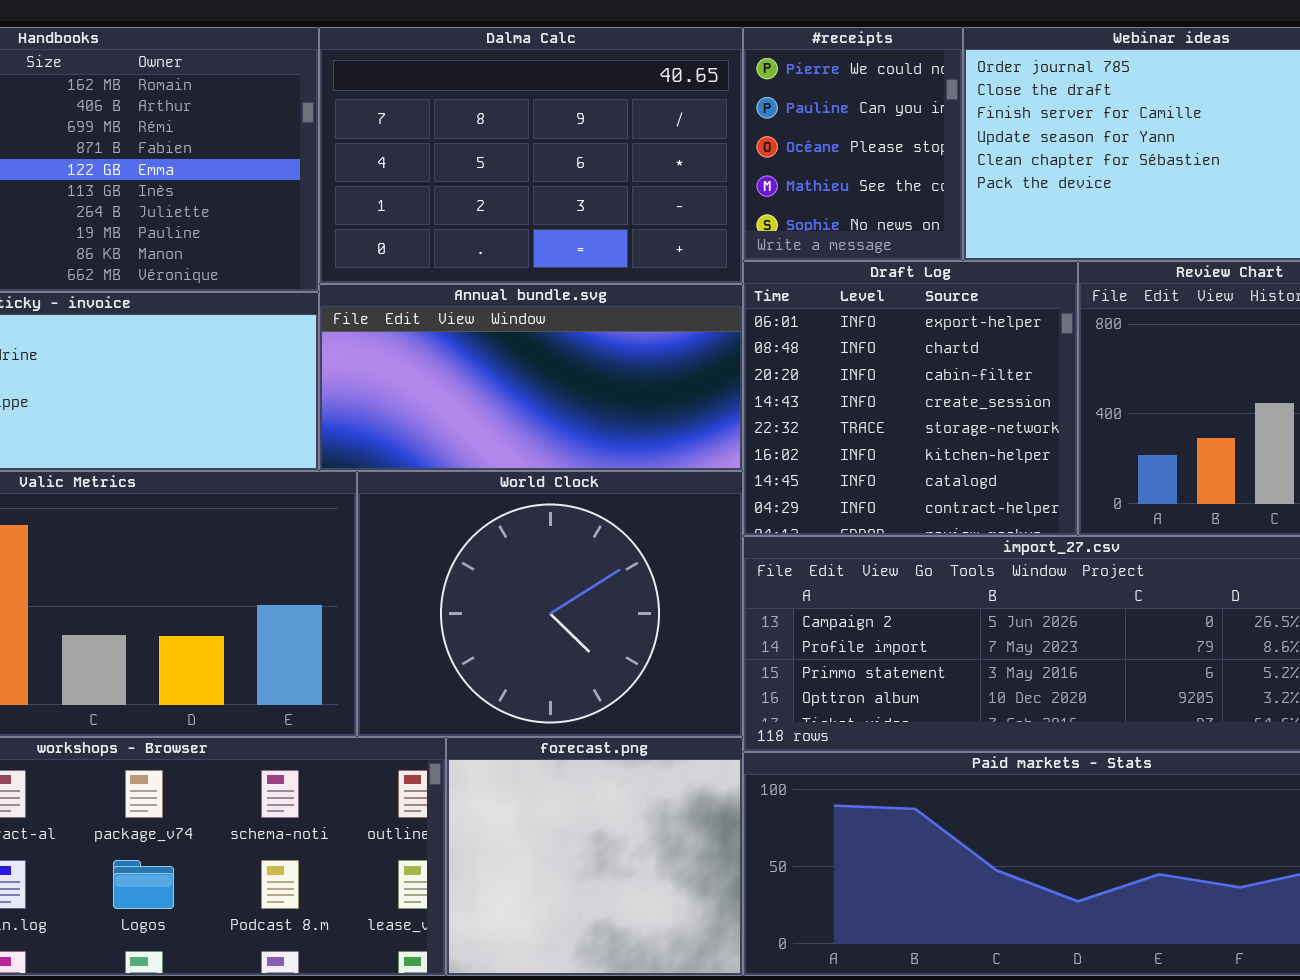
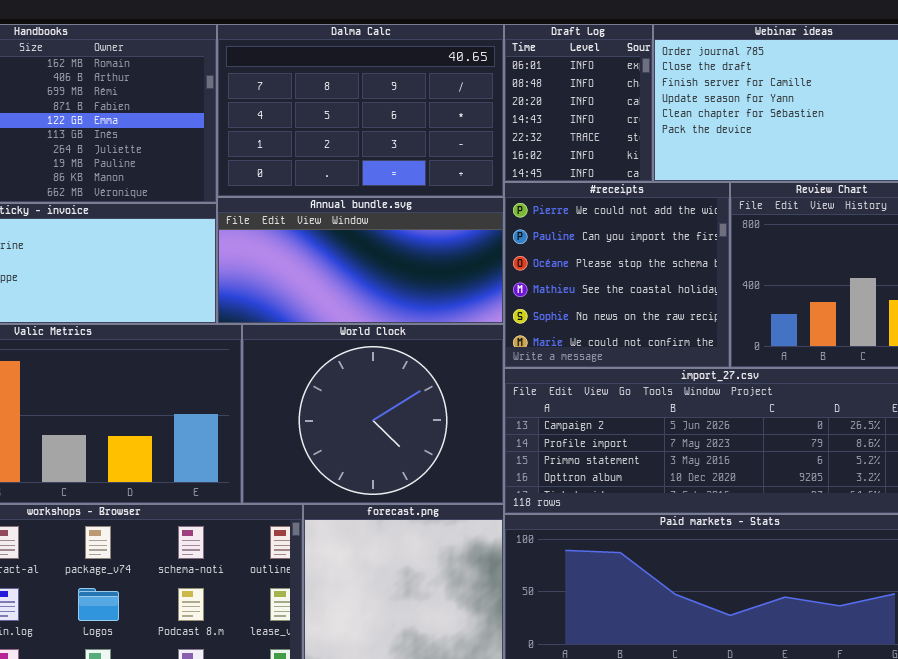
#receipts: [743,27,963,261] -> [504,182,730,368], moved, resized
Draft Log: [743,261,1078,536] -> [504,24,653,182], moved, resized

